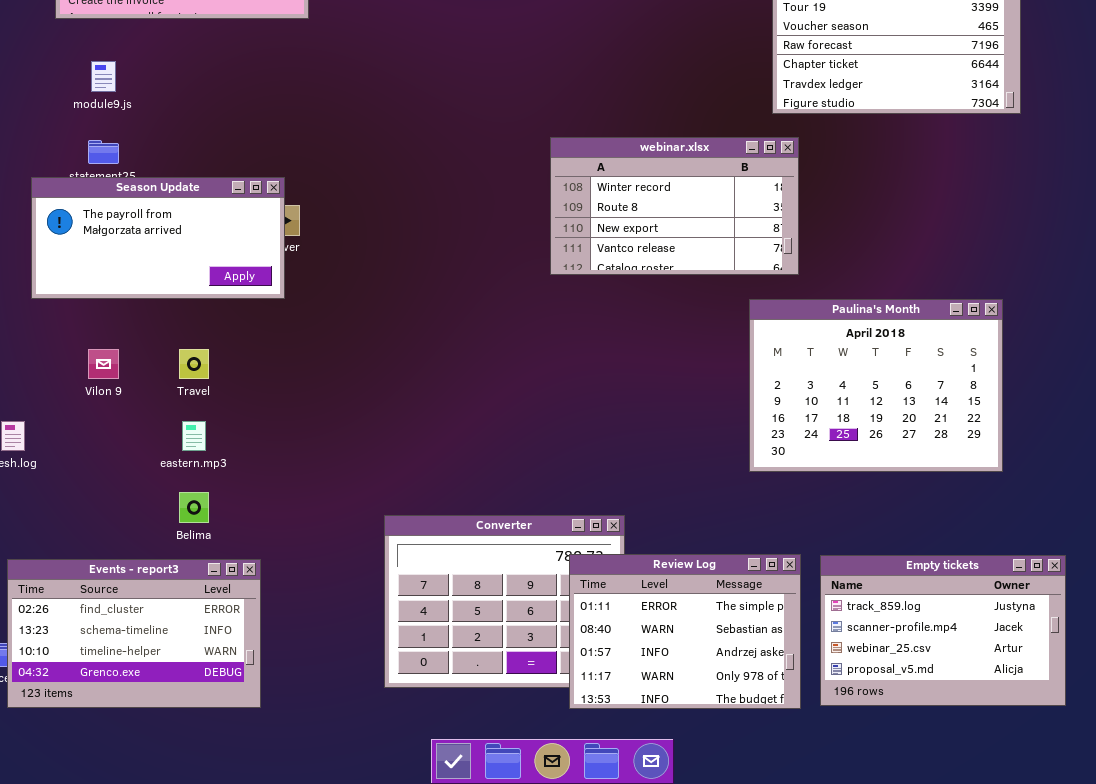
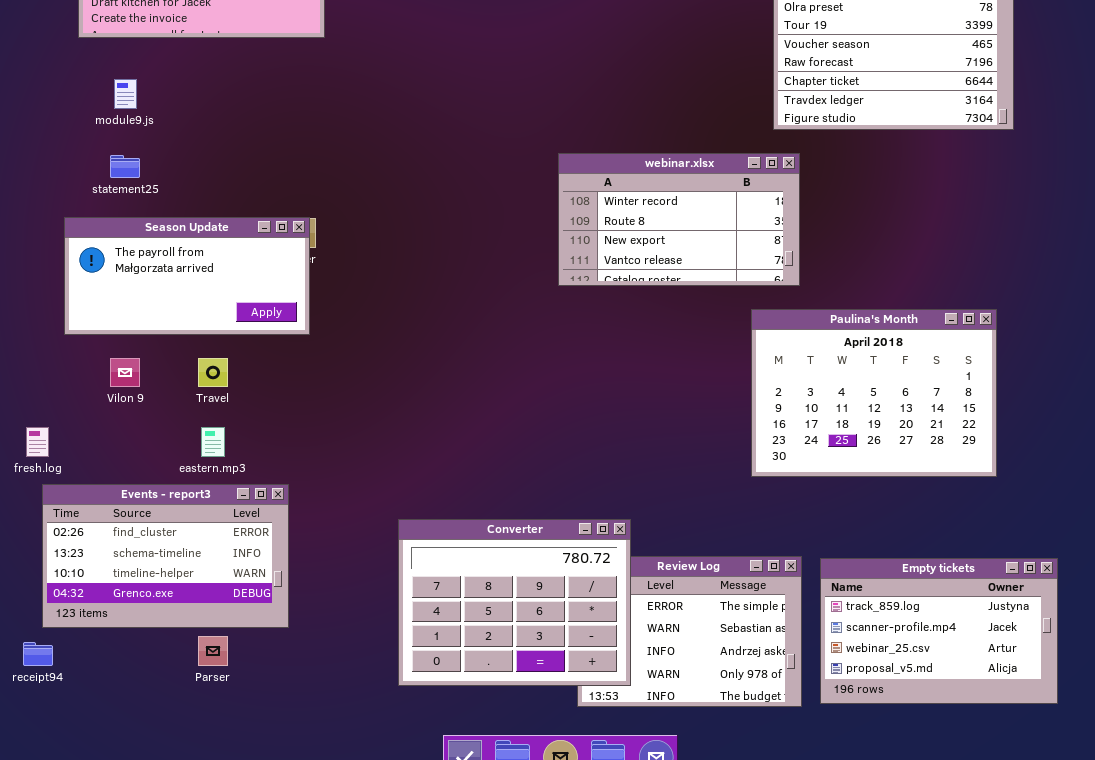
Season Update: [31,177,285,299] -> [64,217,310,335], moved
Converter: [384,515,625,688] -> [398,519,631,686], raised
Events - report3: [7,559,261,708] -> [42,484,289,628], moved

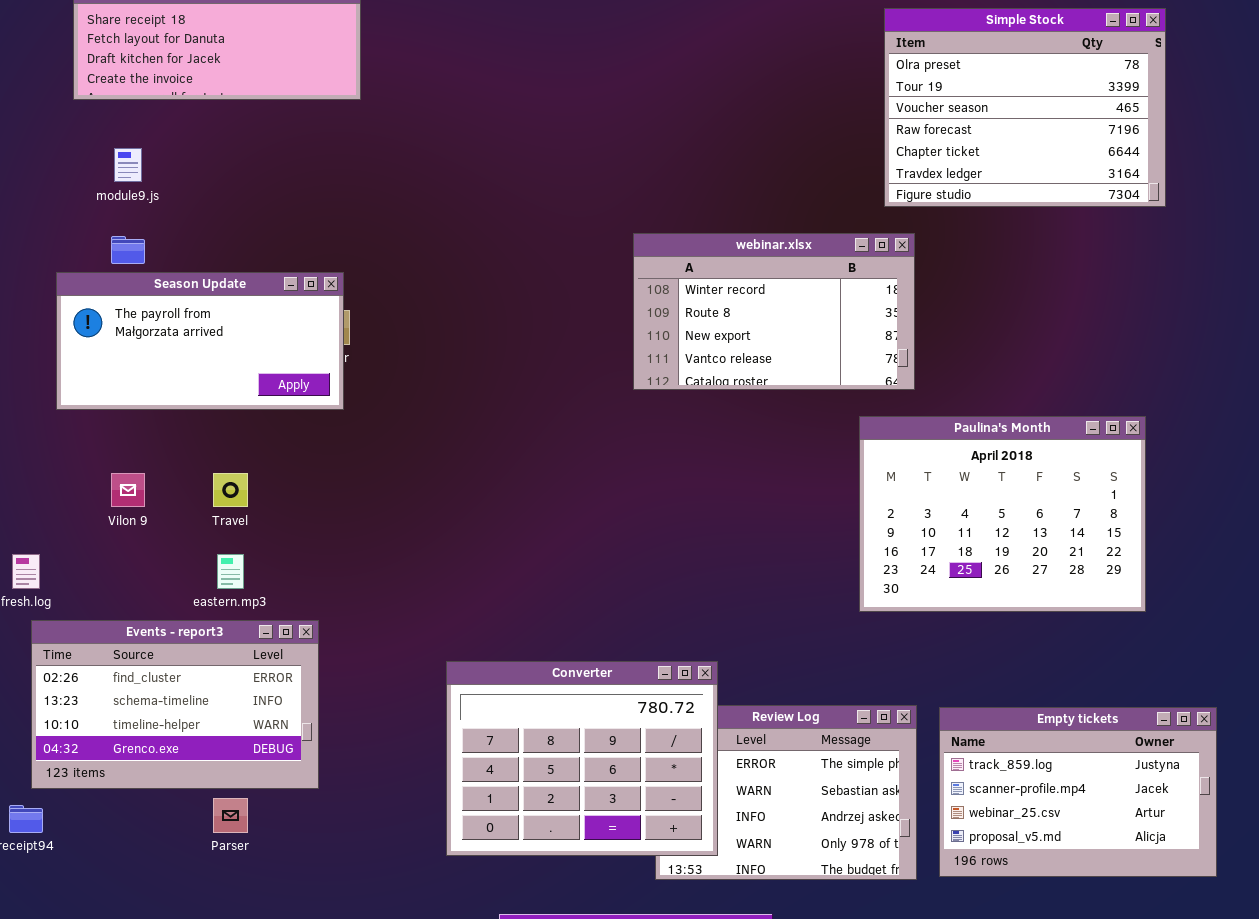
Season Update: [64,217,310,335] -> [56,272,344,410], moved

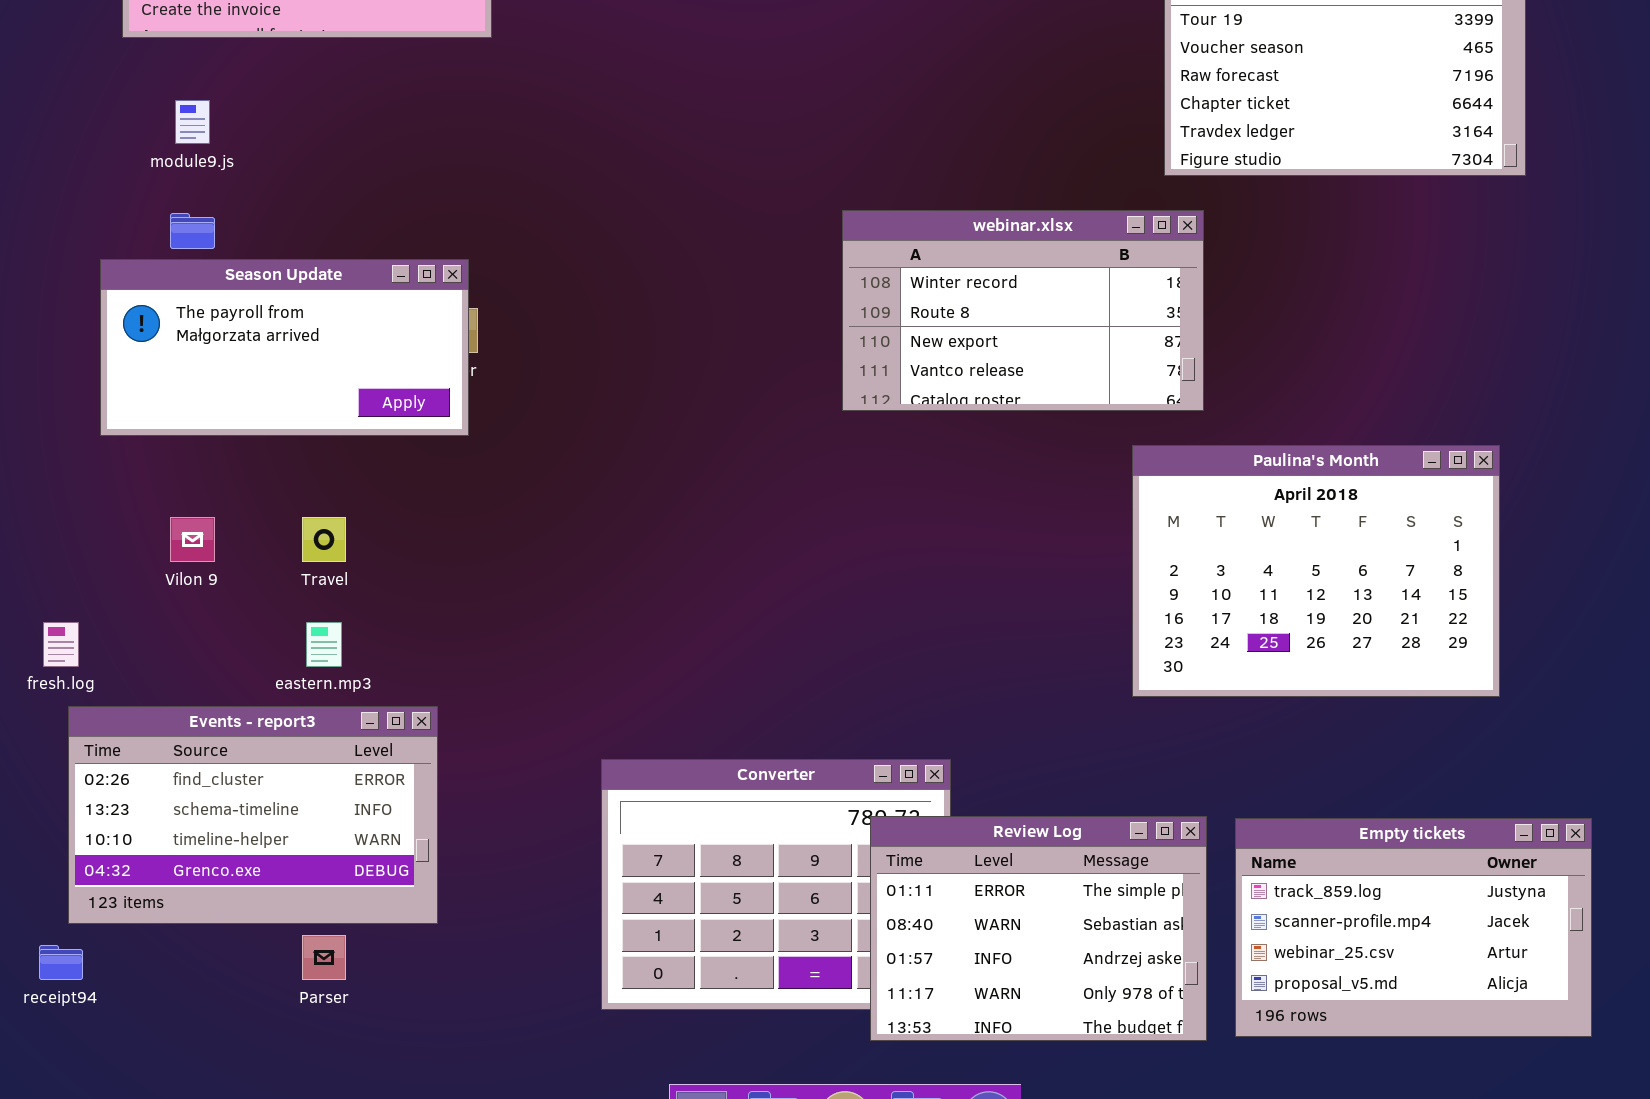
Review Log: [655,705,917,880] -> [870,816,1207,1041], raised

